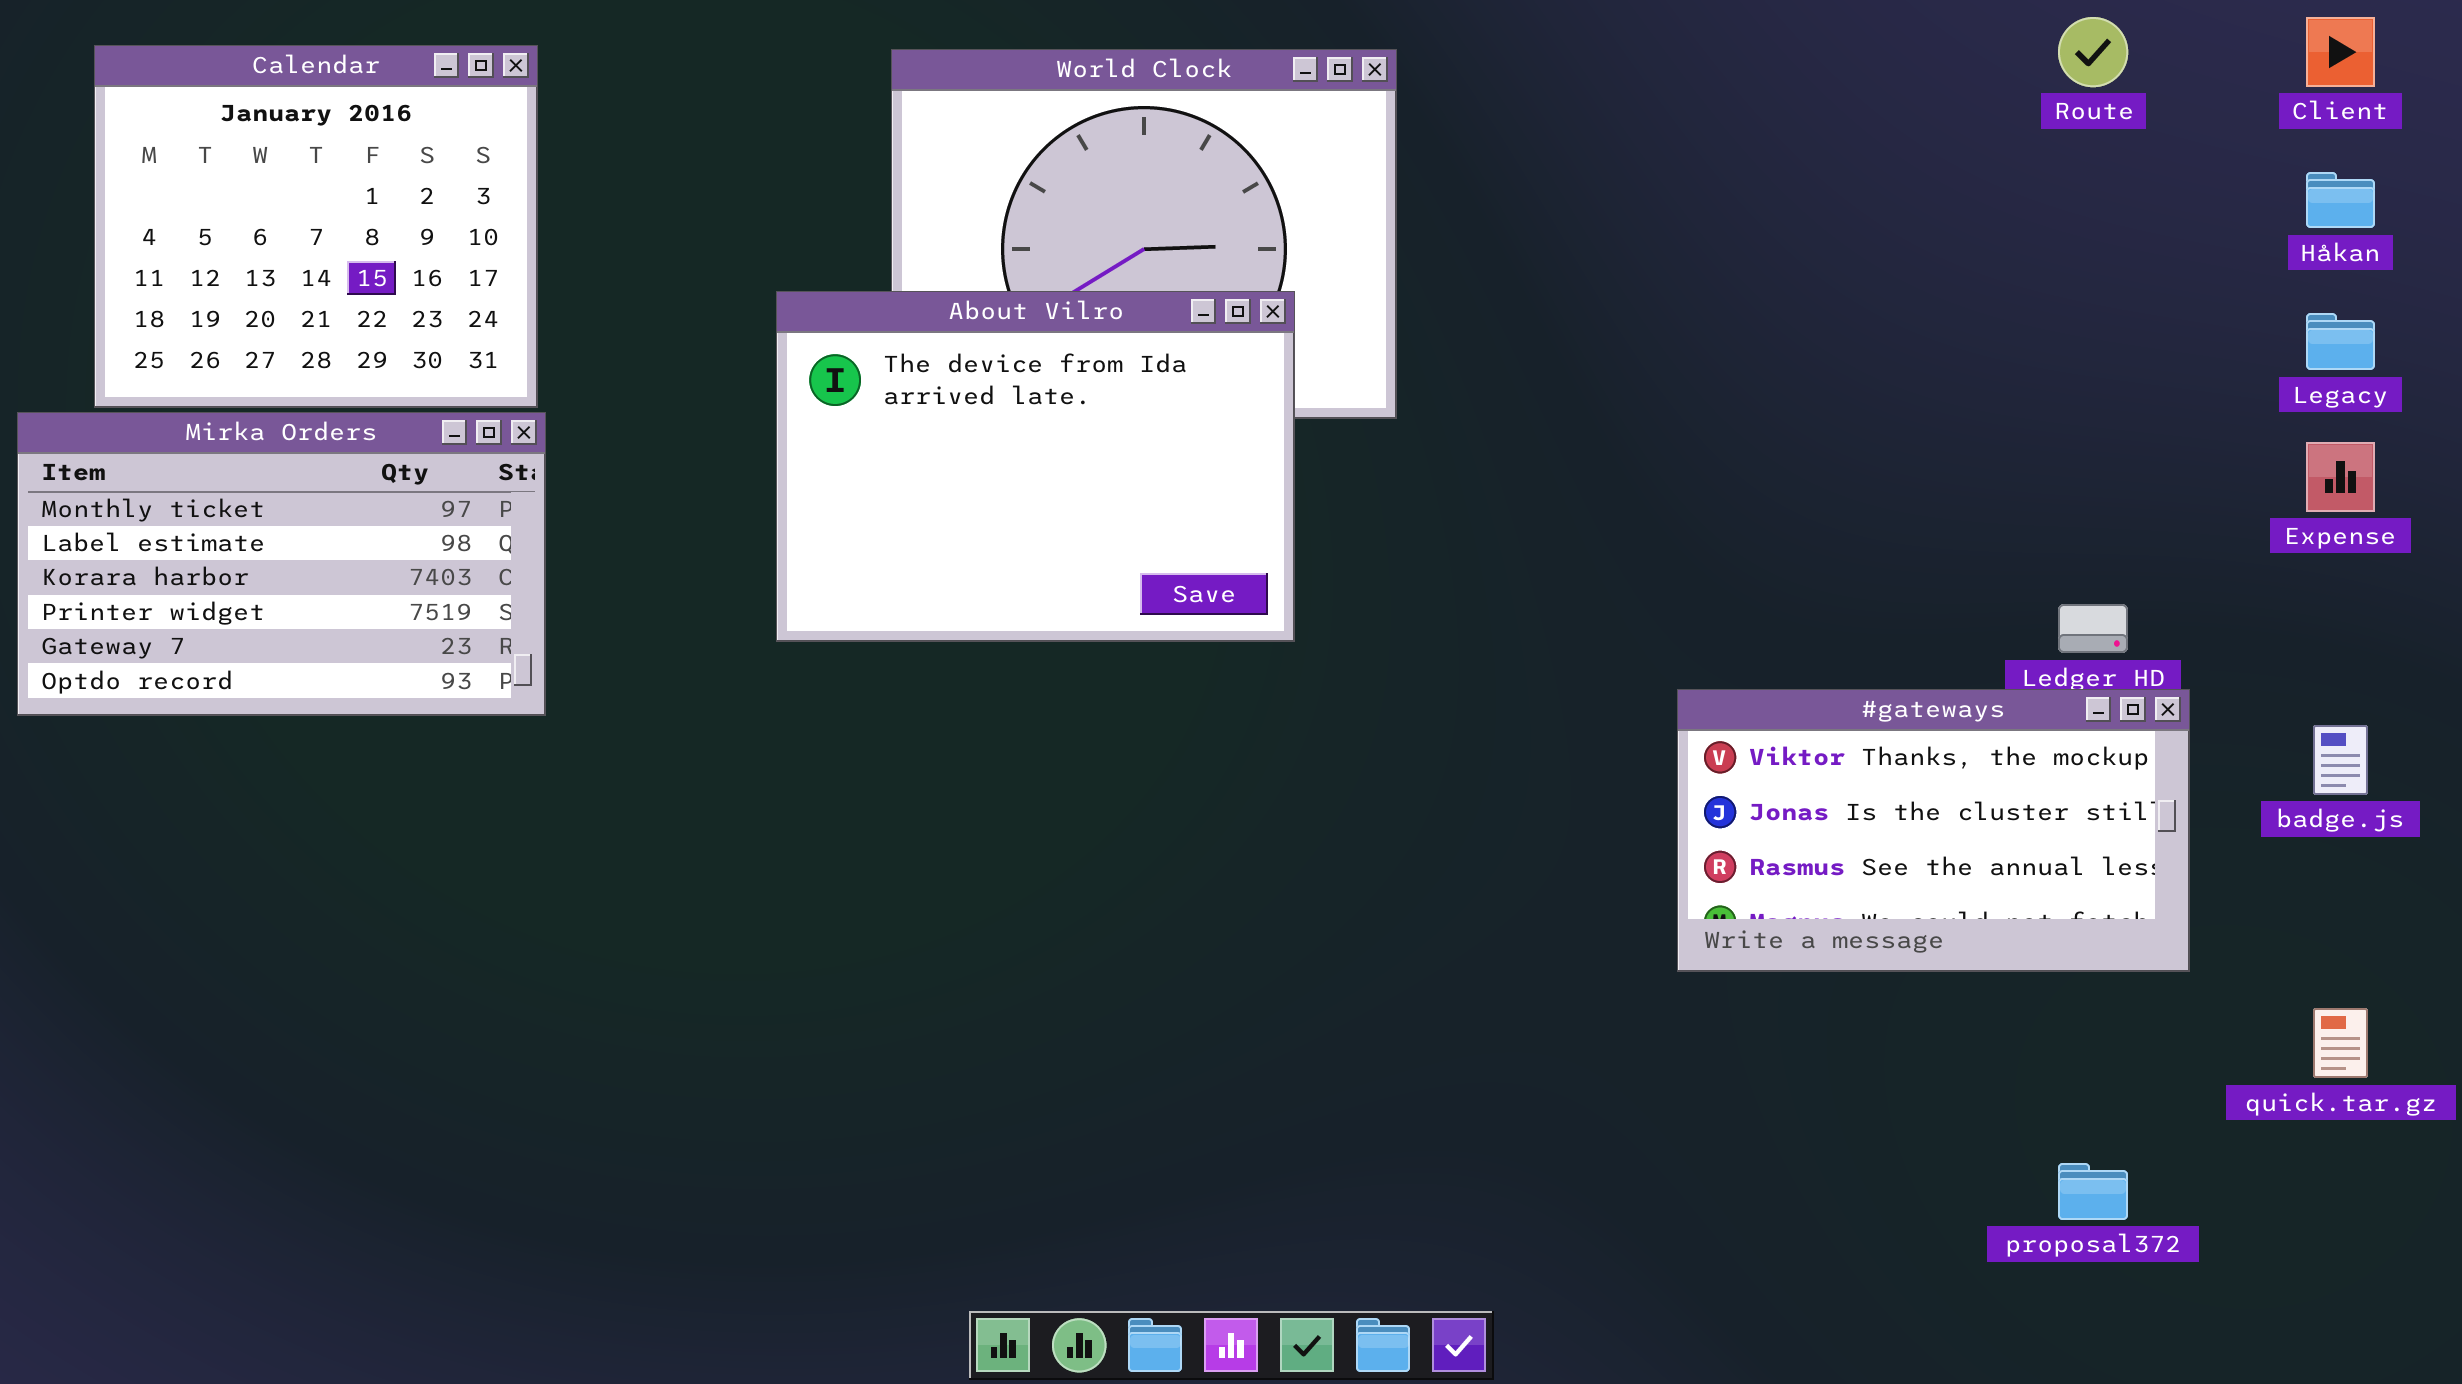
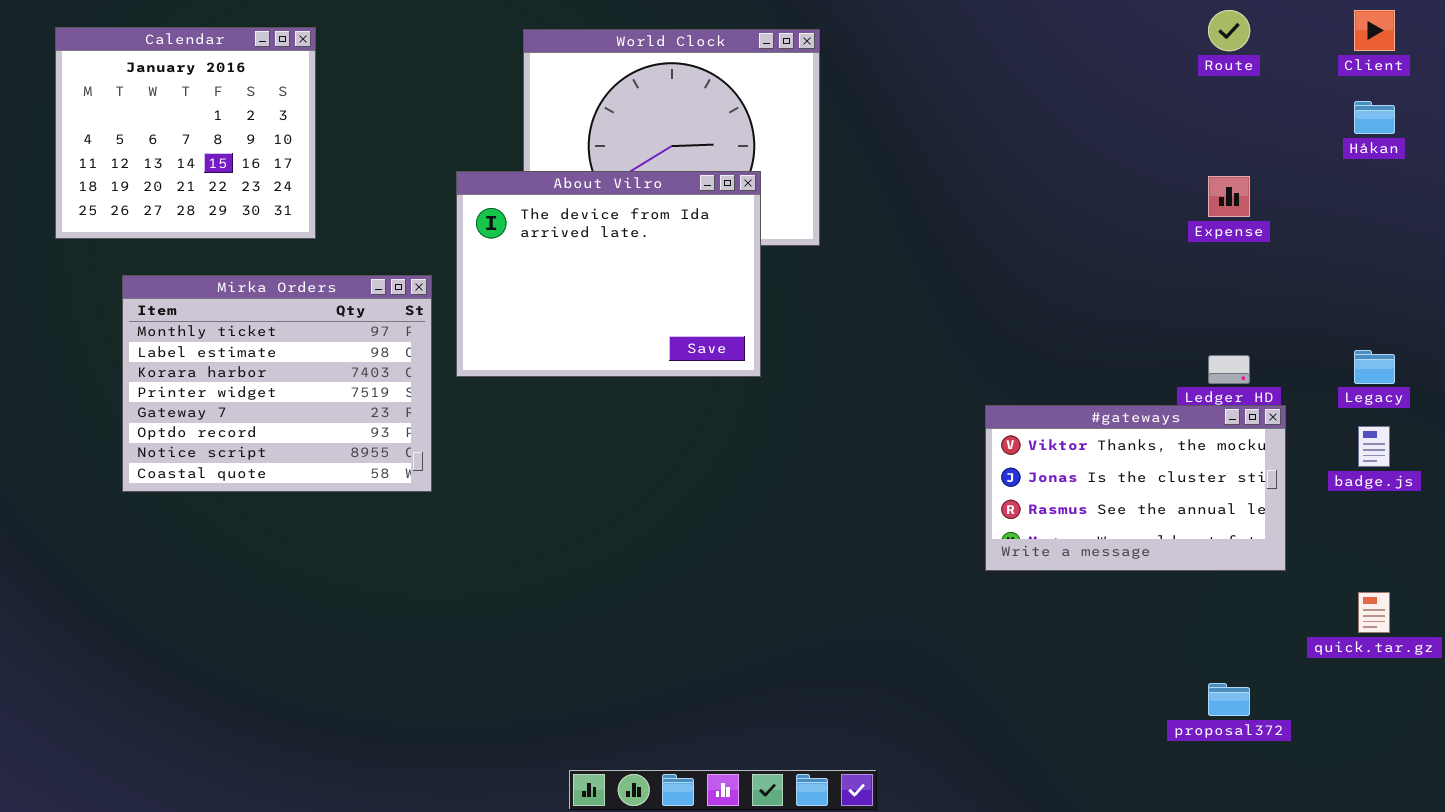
Legacy: [2306,313,2375,370] -> [1354,350,1395,384], moved
Mirka Orders: [17,412,546,716] -> [122,275,432,492], moved, resized
Expense: [2306,442,2375,512] -> [1208,176,1250,217], moved

